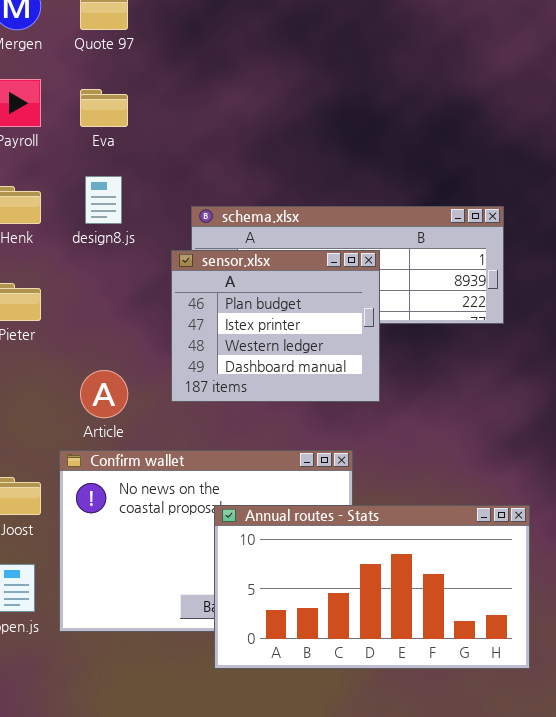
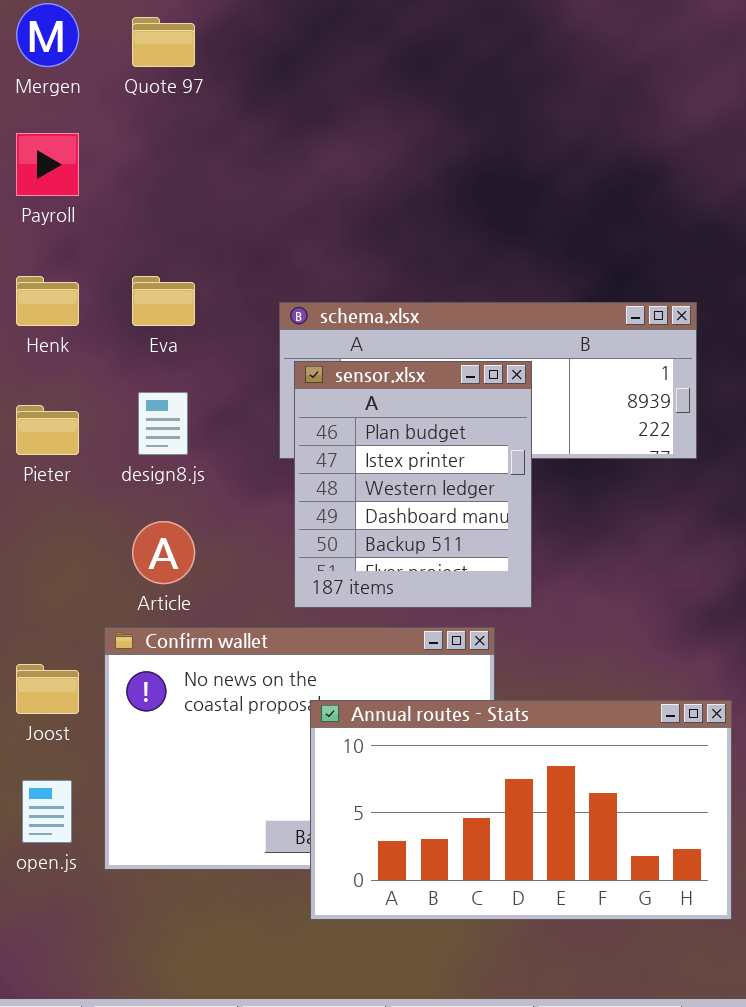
Eva: [80,89,128,127] -> [132,276,195,326], moved
design8.js: [85,176,122,224] -> [138,392,188,455], moved
sensor.xlsx: [171,250,380,402] -> [294,361,532,608], resized

